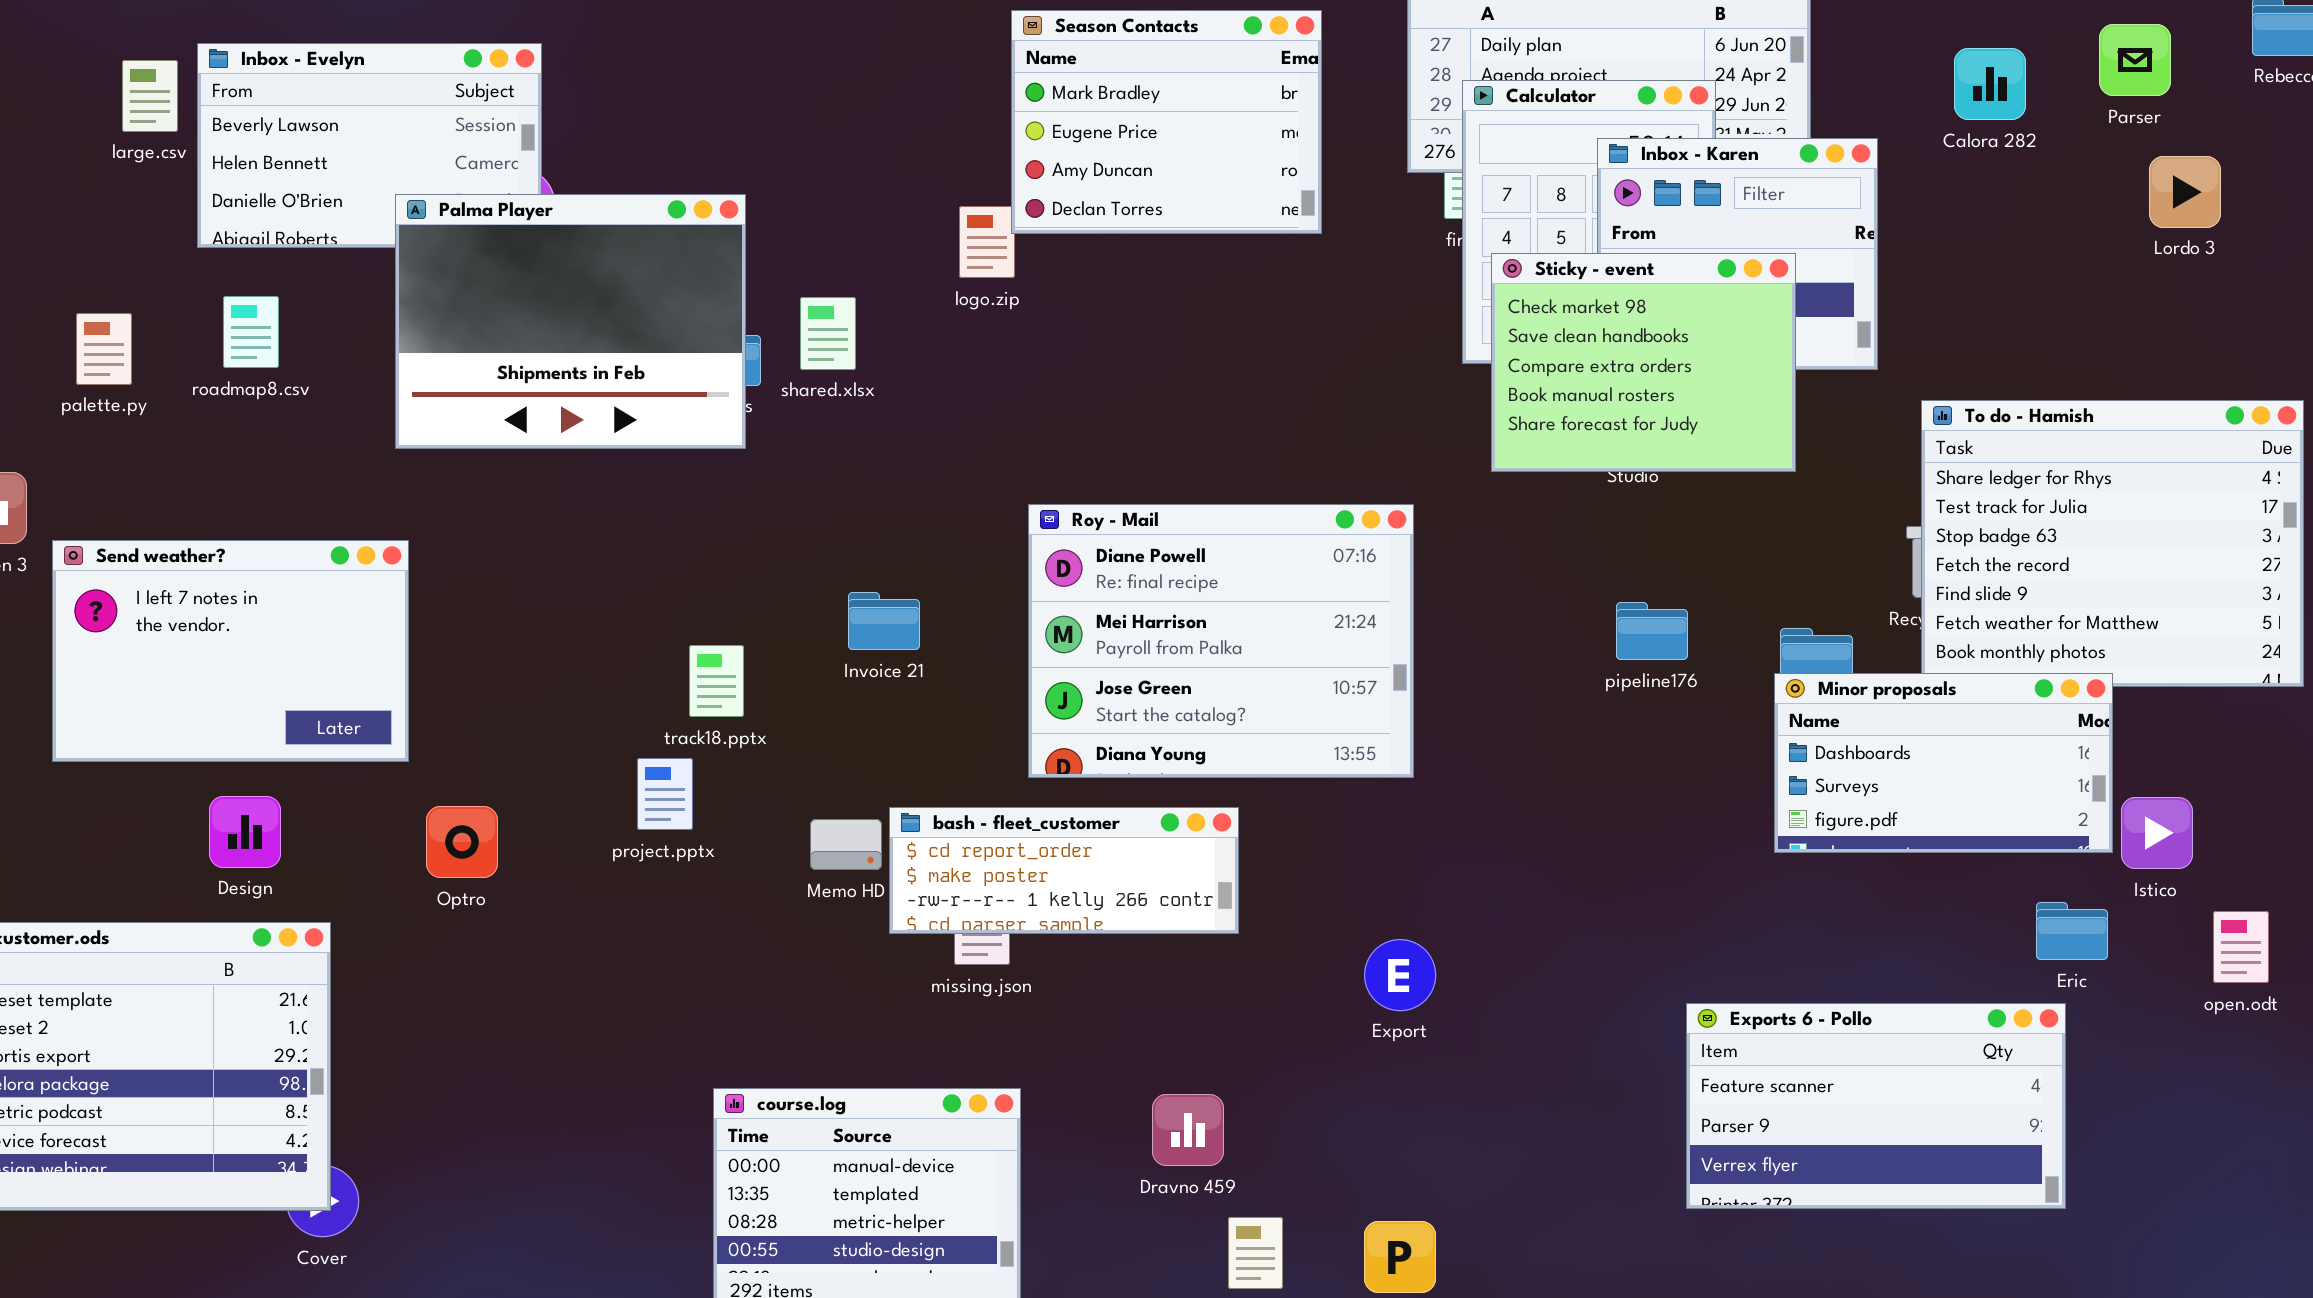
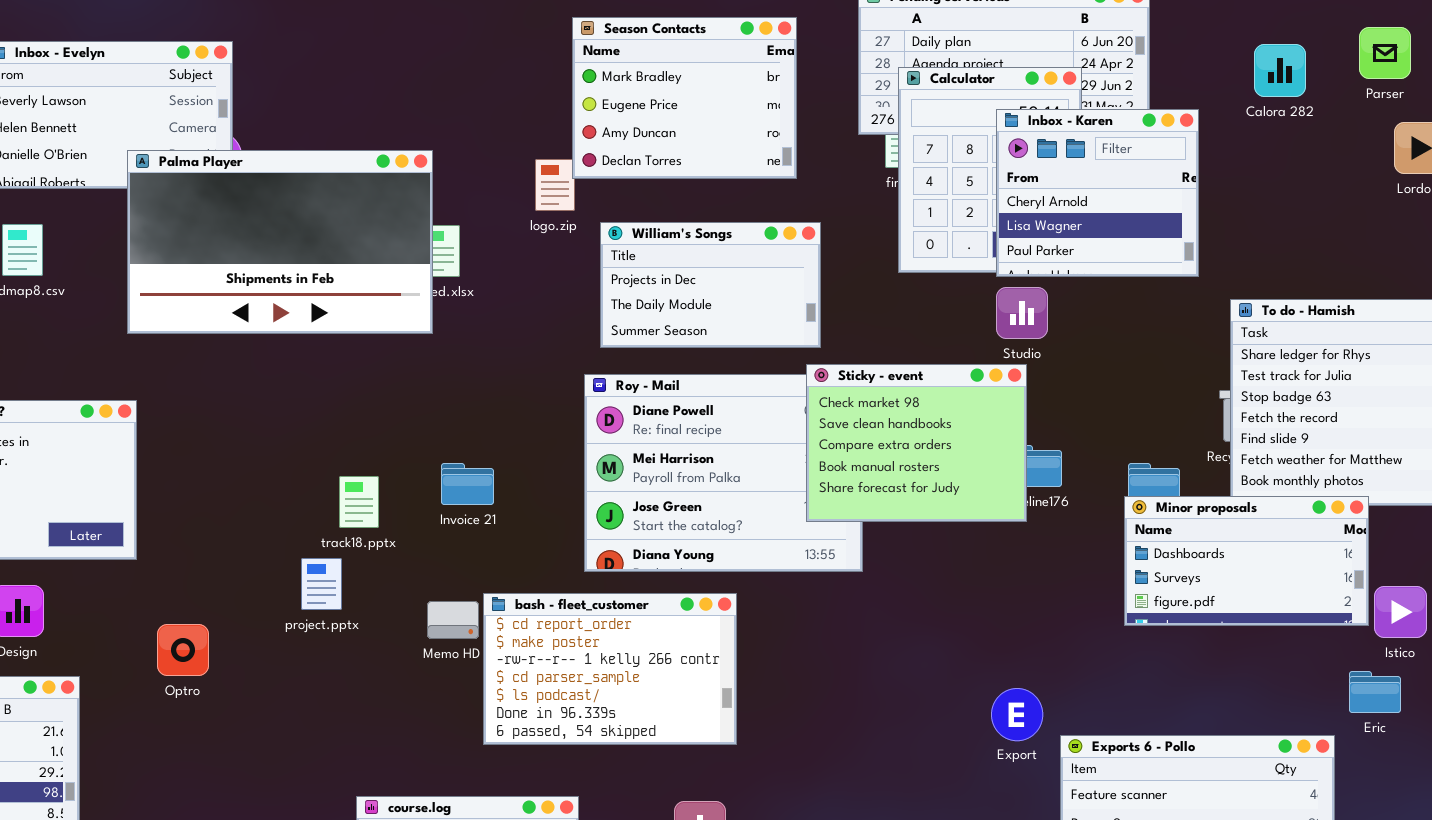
Palma Player: [395,194,746,449] -> [127,150,433,334], resized
Sticky - event: [1491,253,1796,472] -> [806,364,1027,522], moved
William's Songs: none -> [600,222,821,348], opened
Invoice 21: [848,592,920,650] -> [441,463,494,505], moved
Optro: [426,806,498,878] -> [157,624,209,676], moved
bash - fleet_customer: [889,807,1239,934] -> [483,593,737,745], resized
Eric: [2036,902,2108,960] -> [1349,671,1401,713], moved
Export: [1364,939,1436,1011] -> [991,688,1043,741], moved

